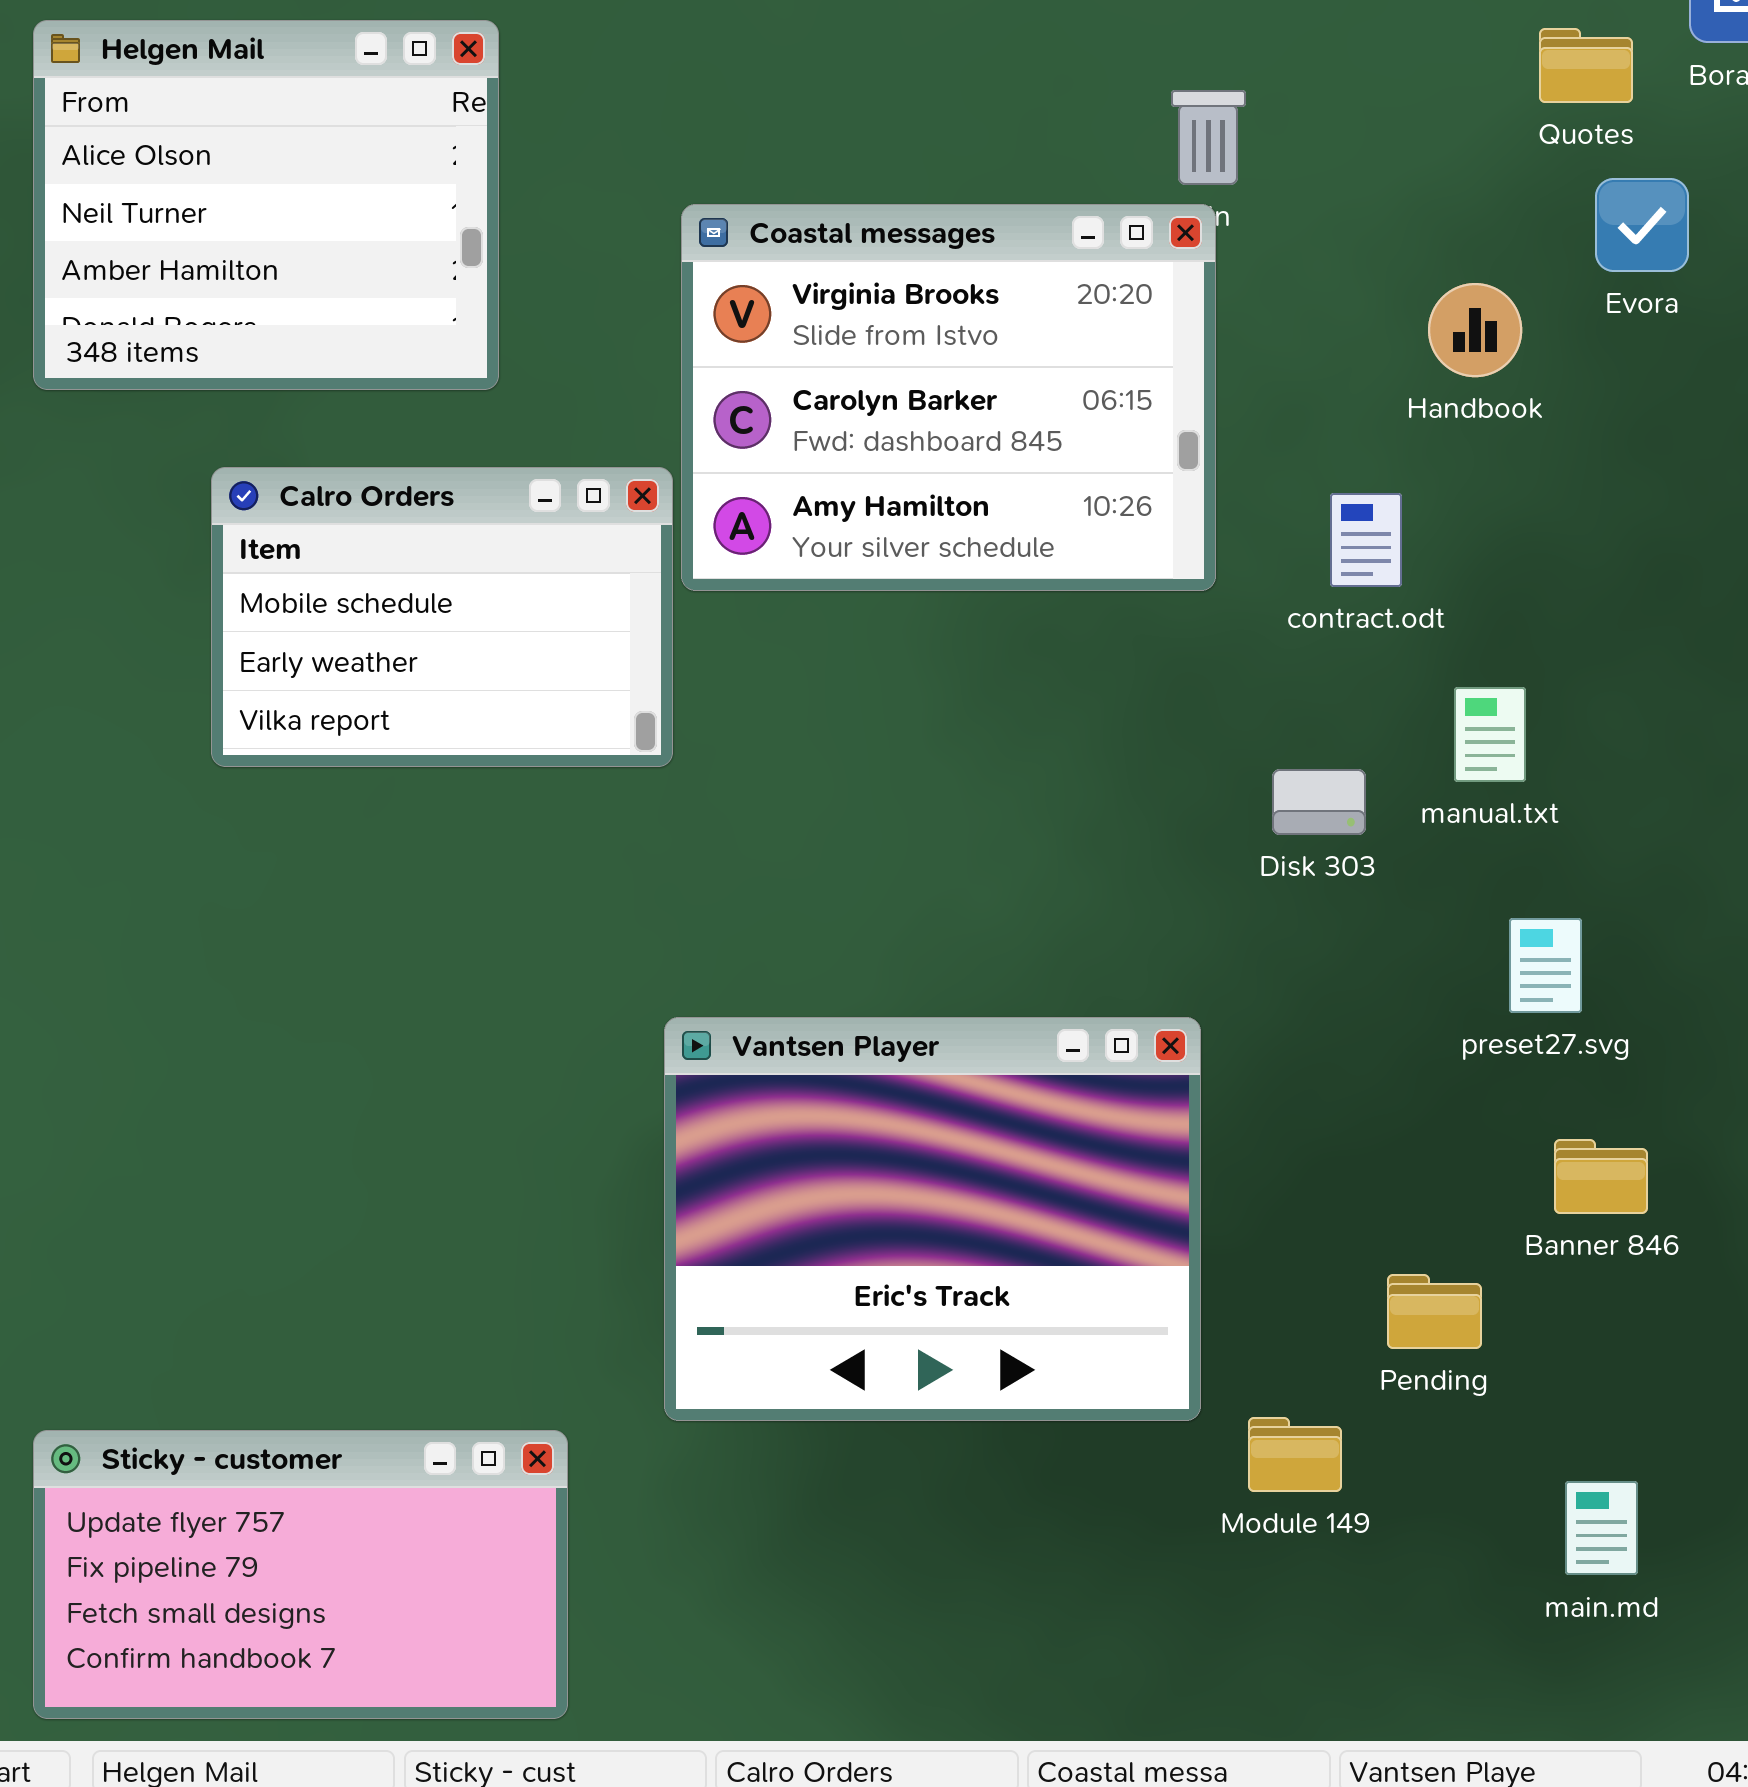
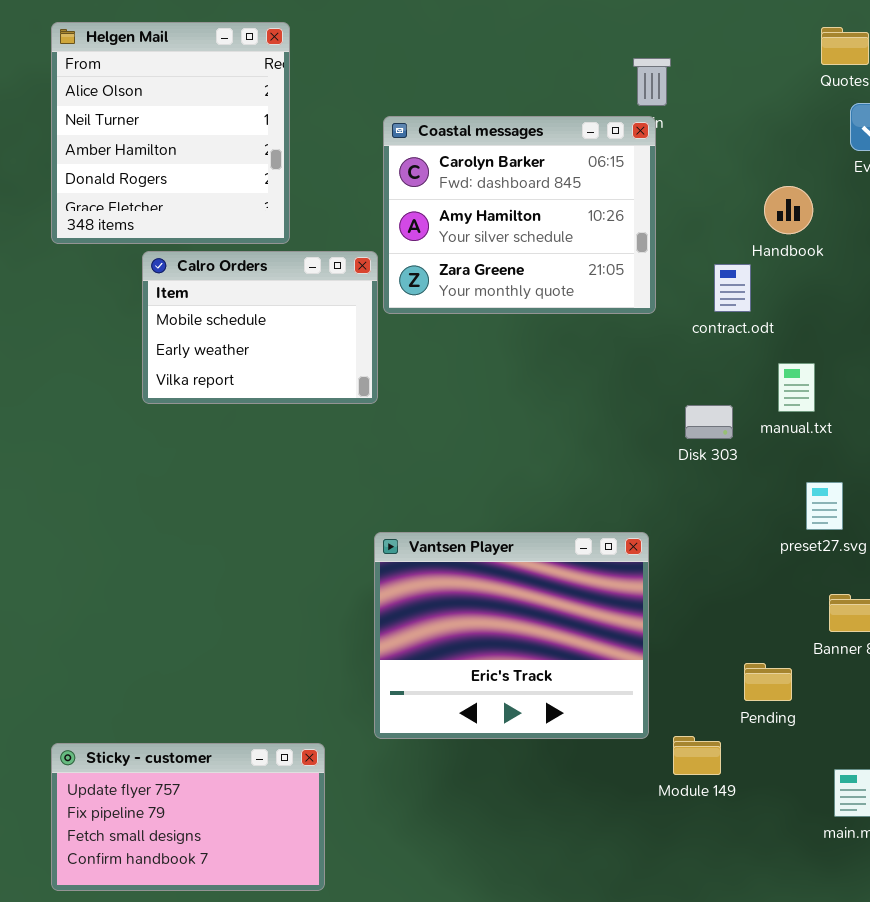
Helgen Mail: [33,20,499,390] -> [51,22,290,244], resized
Coastal messages: [681,204,1216,591] -> [383,116,656,314], scrolled down 1 row
Handbook: [1428,283,1522,377] -> [764,186,813,234], moved

